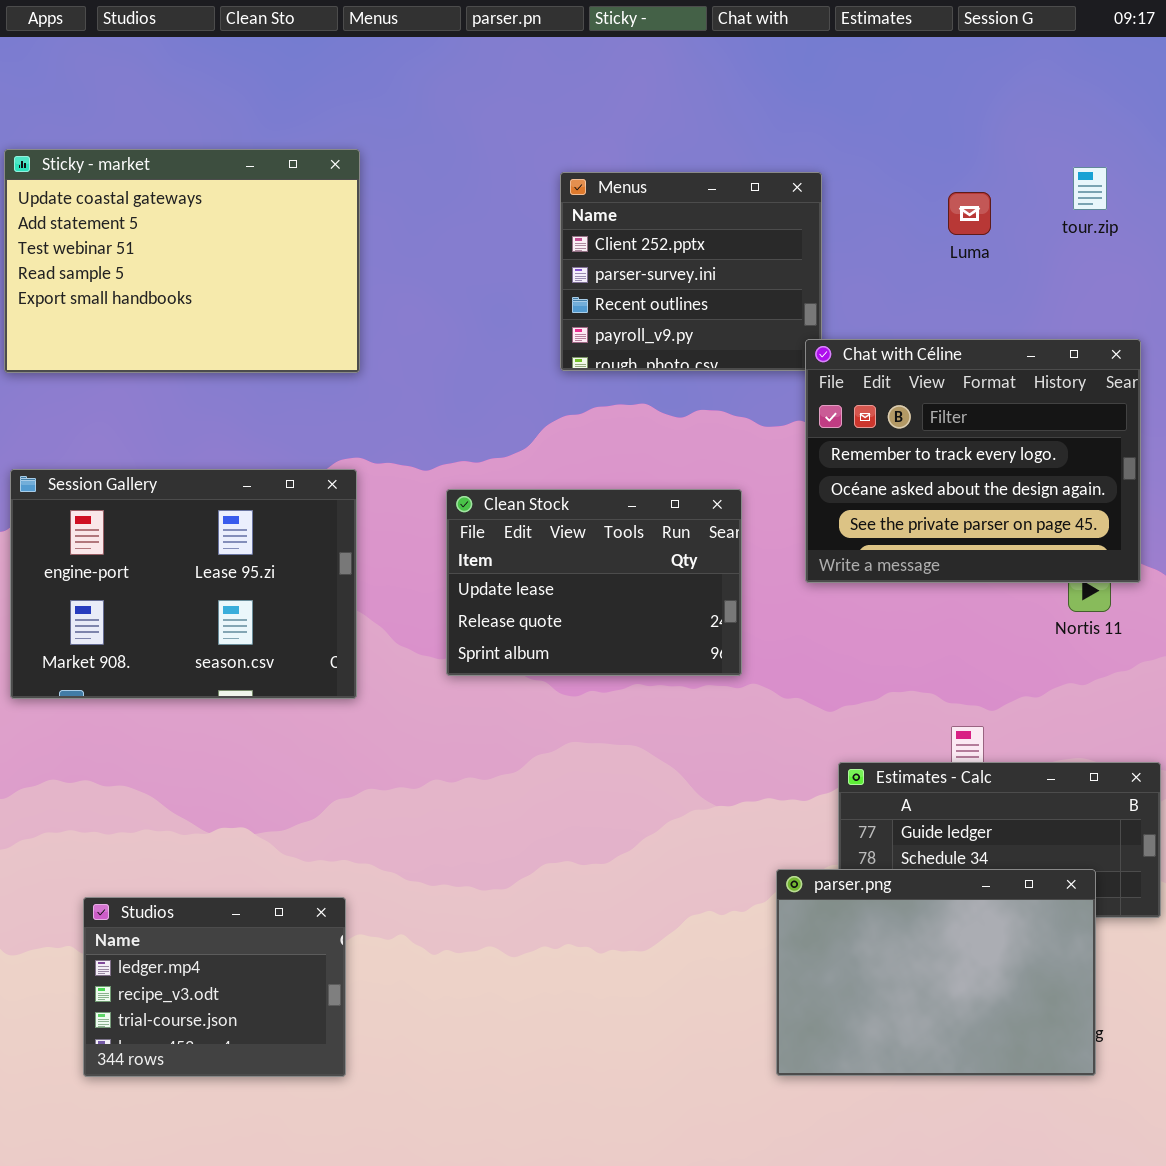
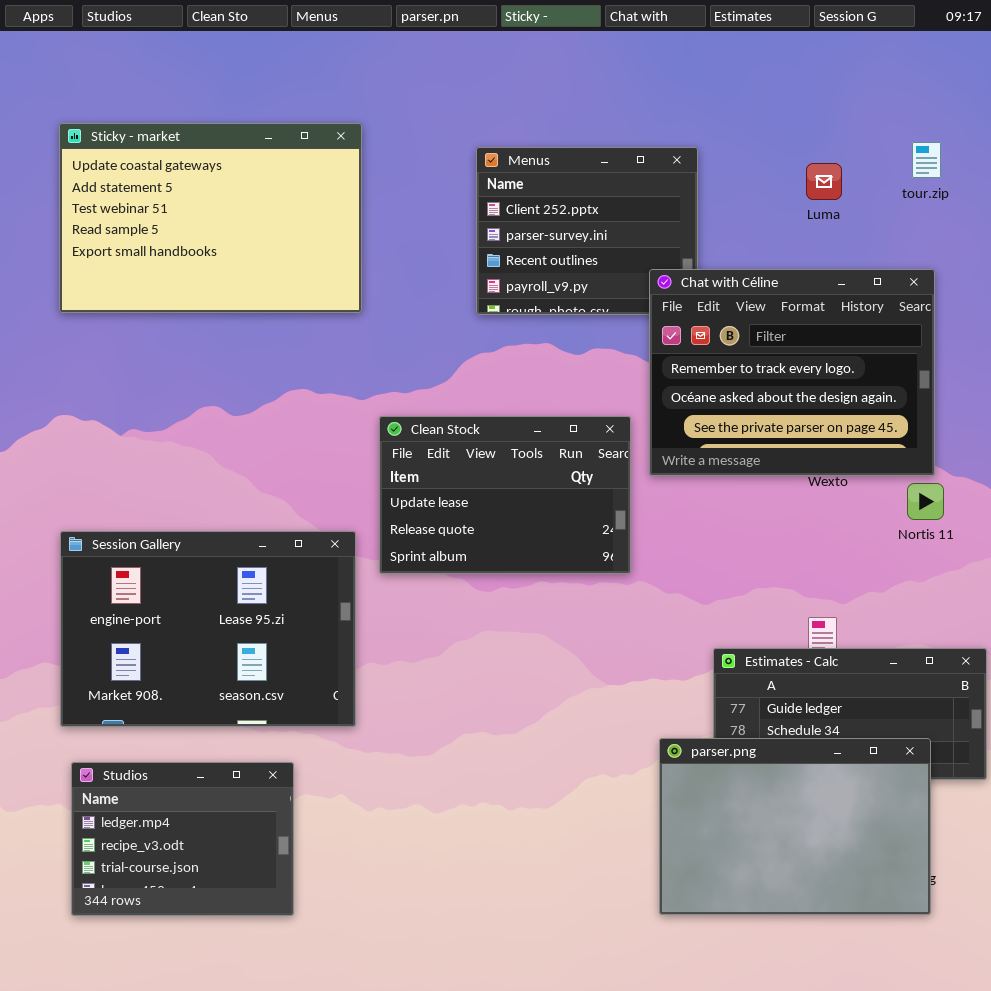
Sticky - market: [4,149,360,373] -> [59,123,362,313], moved
Chat with Céline: [805,339,1141,583] -> [649,269,935,476], moved
Session Gallery: [10,469,357,699] -> [60,531,356,727], moved

